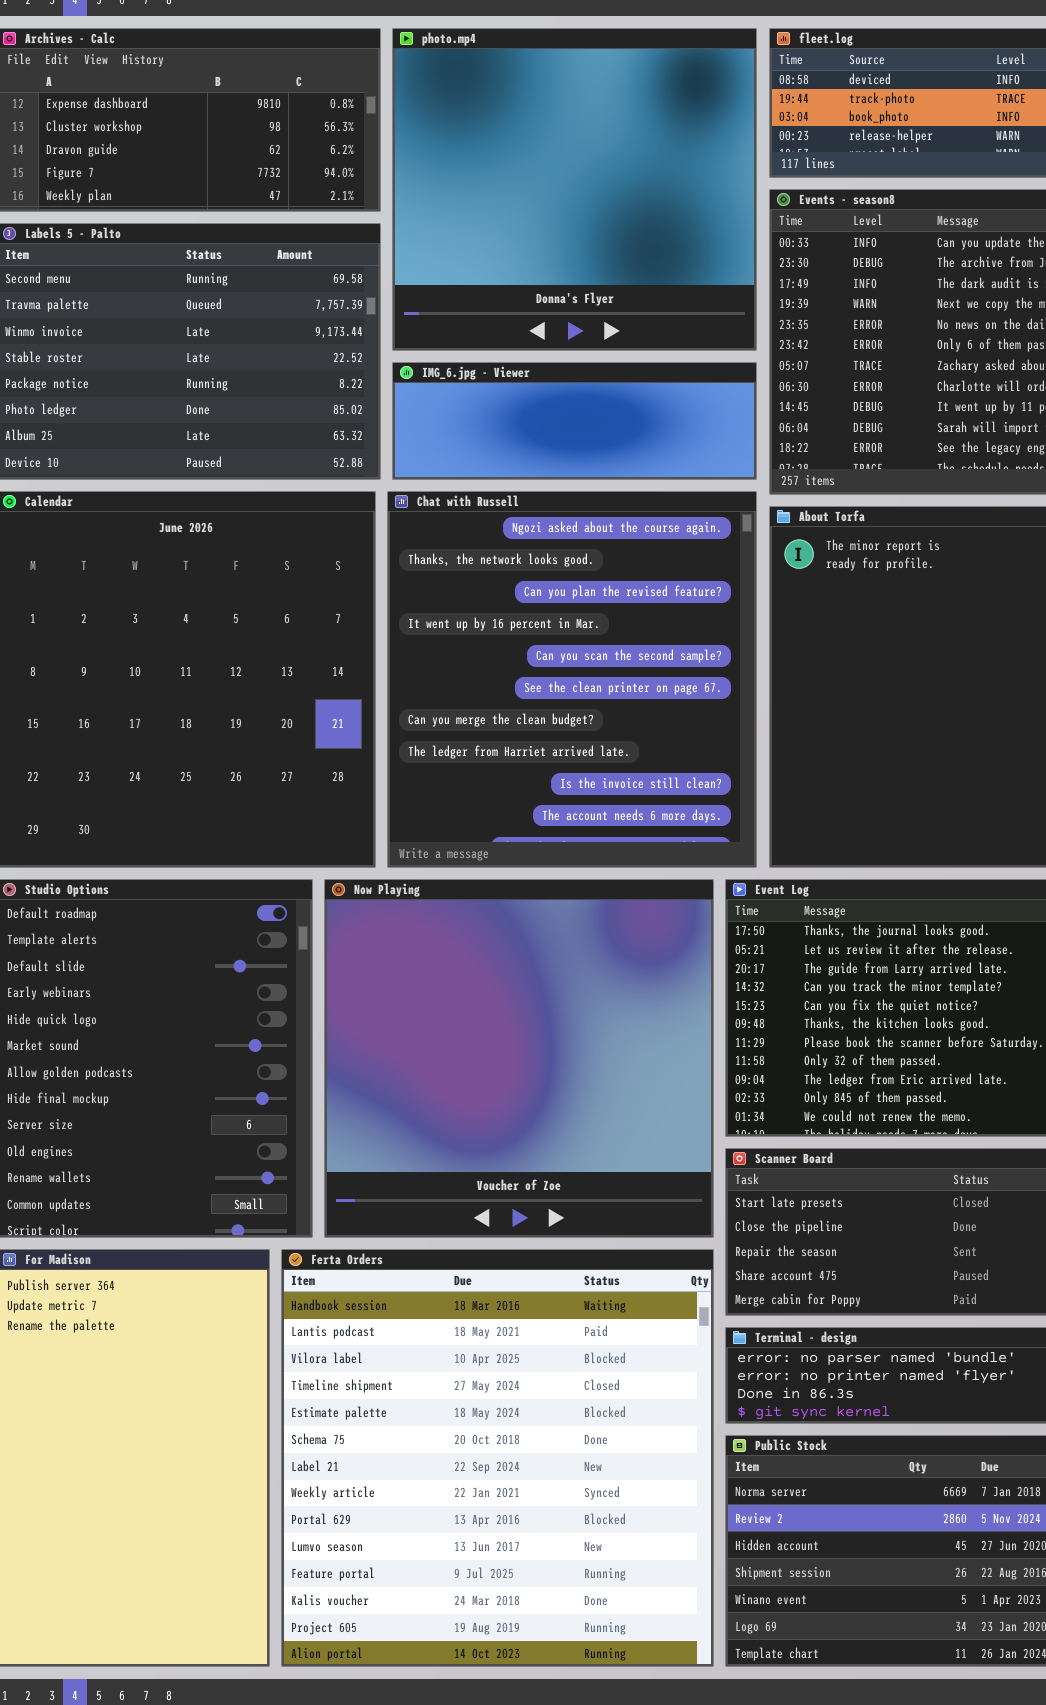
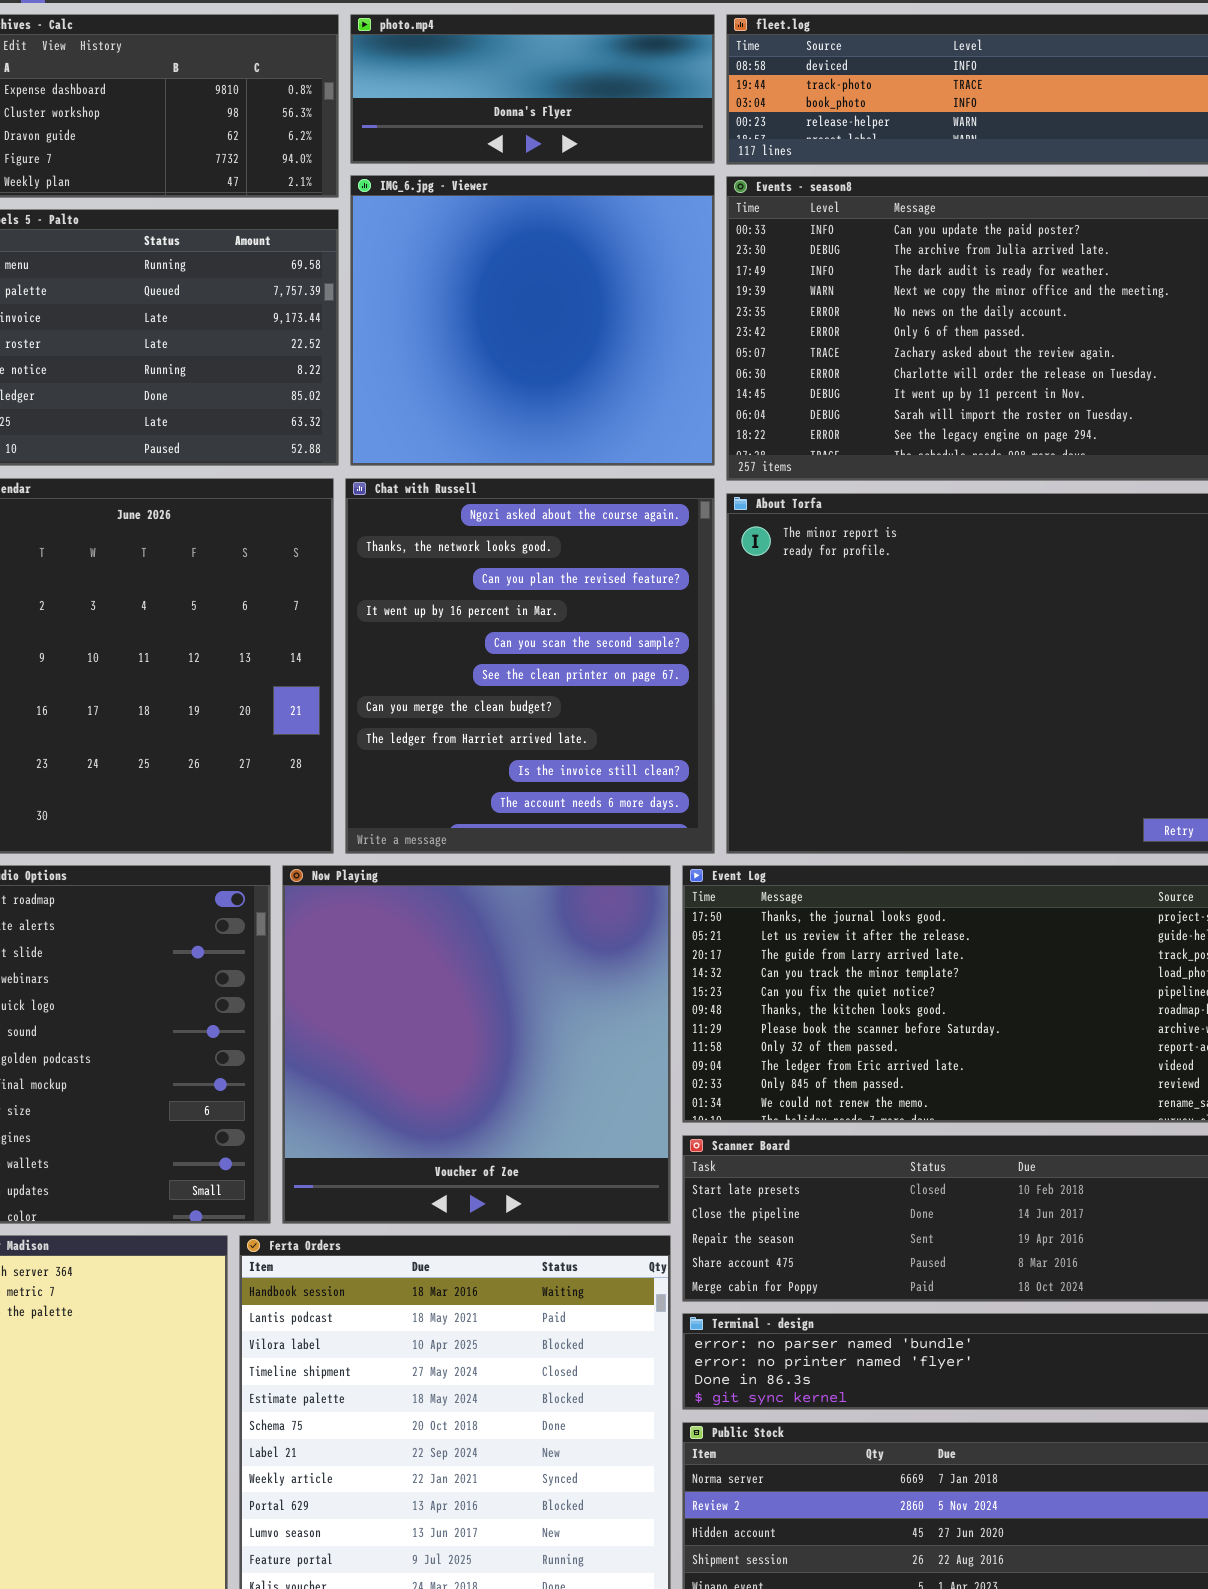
photo.mp4: [392,28,757,351] -> [350,14,715,164], resized
IMG_6.jpg - Viewer: [392,362,757,480] -> [350,175,715,466], resized

